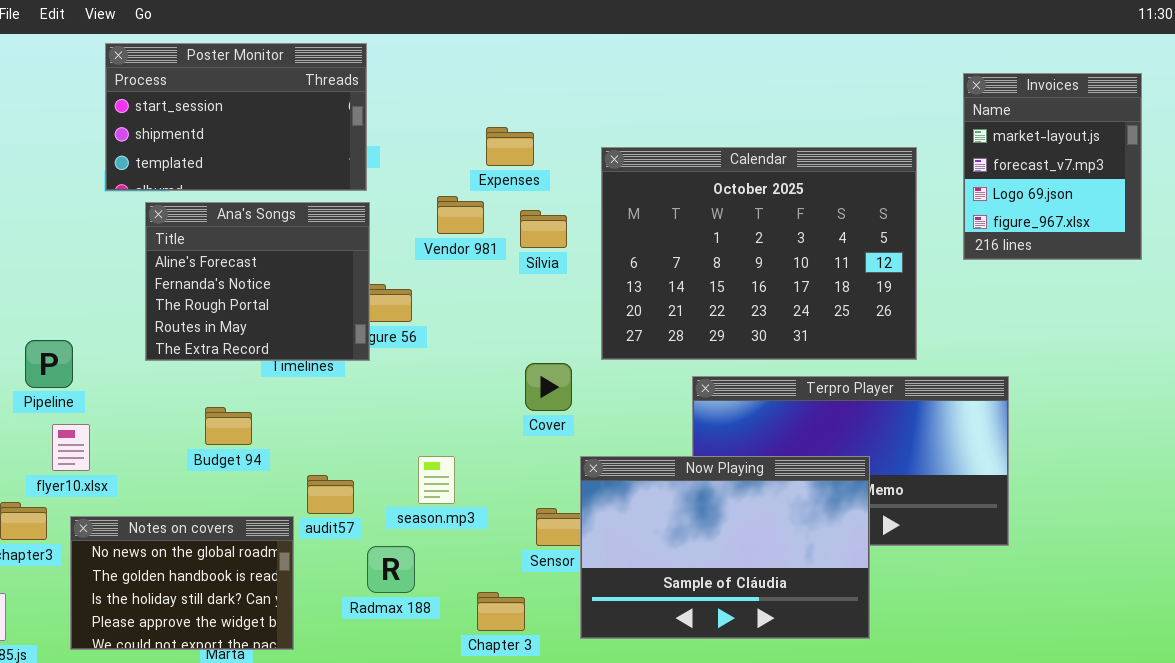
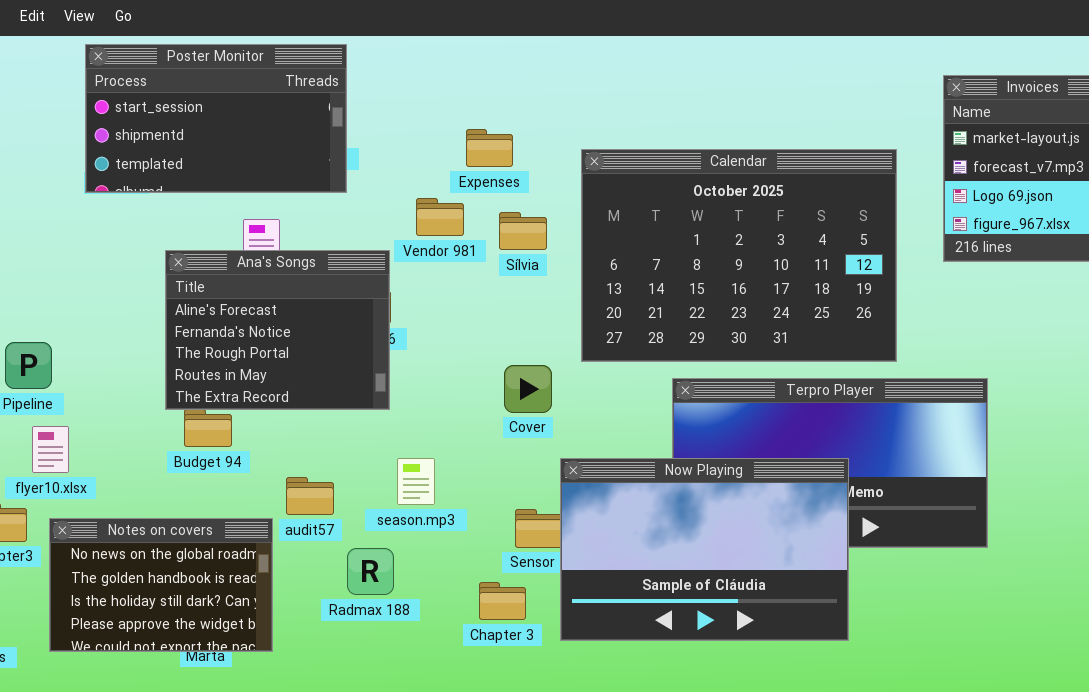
Ana's Songs: [145,202,370,361] -> [165,250,390,410], moved
Chapter 3: [477,592,525,631] -> [479,582,526,620], moved

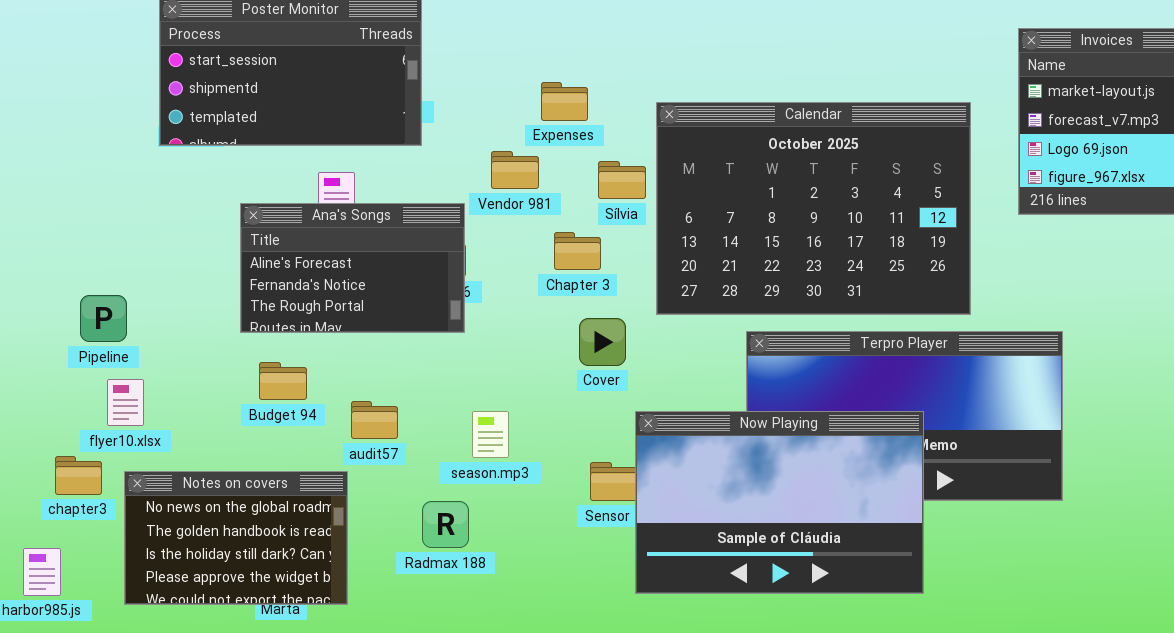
Sílvia: [499,212,547,250] -> [598,161,646,199], moved
Ana's Songs: [165,250,390,410] -> [240,203,465,333], resized
audit57: [286,477,334,515] -> [351,401,398,439], moved
Chapter 3: [479,582,526,620] -> [554,232,601,270], moved

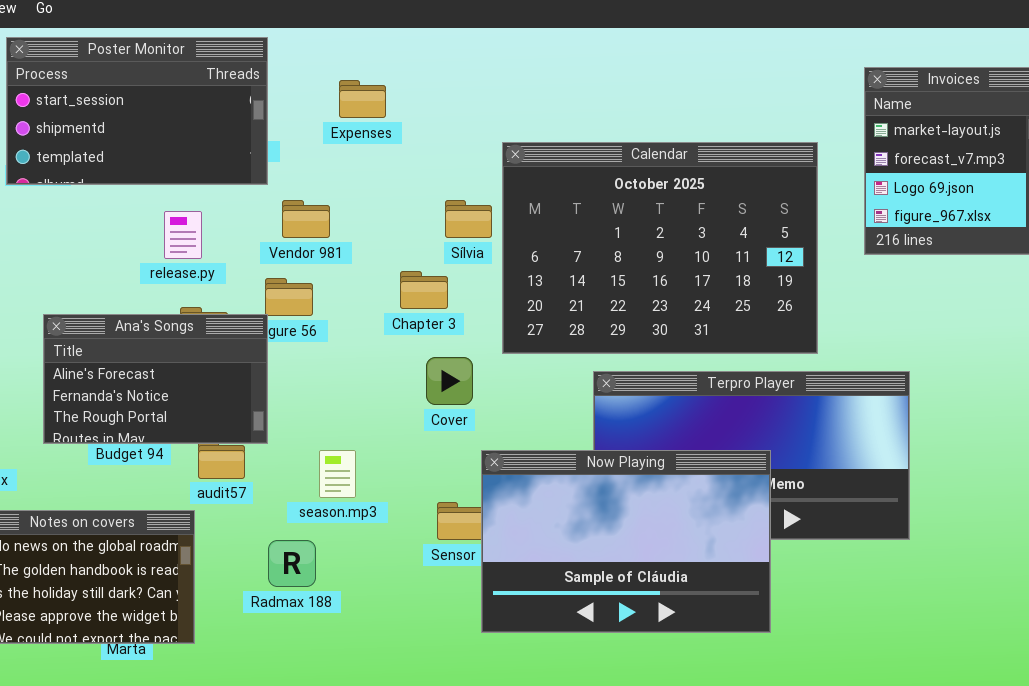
Expenses: [541,82,588,121] -> [339,80,386,118], moved
Vendor 981: [491,151,539,189] -> [282,200,330,238], moved
Ana's Songs: [240,203,465,333] -> [43,314,268,444], moved

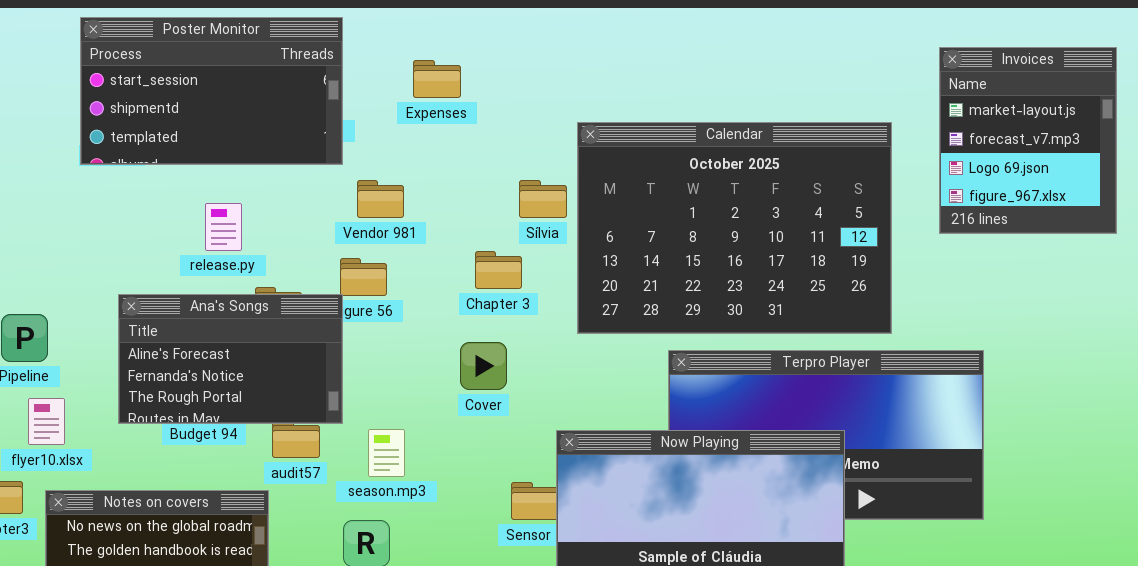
release.py: [164,211,202,259] -> [205,203,242,251], moved
Cover: [426,357,473,405] -> [460,342,507,390], moved
season.mp3: [319,450,356,498] -> [368,429,405,477], moved

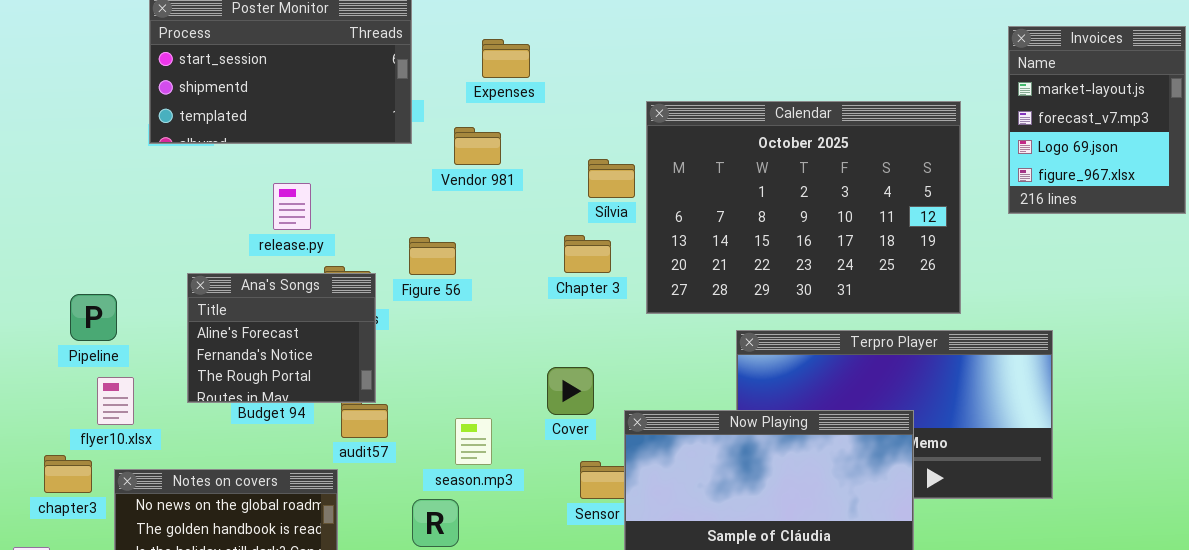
Vendor 981: [357,180,404,218] -> [454,127,501,165], moved
Chapter 3: [475,251,522,289] -> [564,235,611,273], moved
Ana's Songs: [118,294,343,424] -> [187,273,376,403], resized
Cover: [460,342,507,390] -> [547,367,594,415], moved
season.mp3: [368,429,405,477] -> [455,418,492,465], moved

